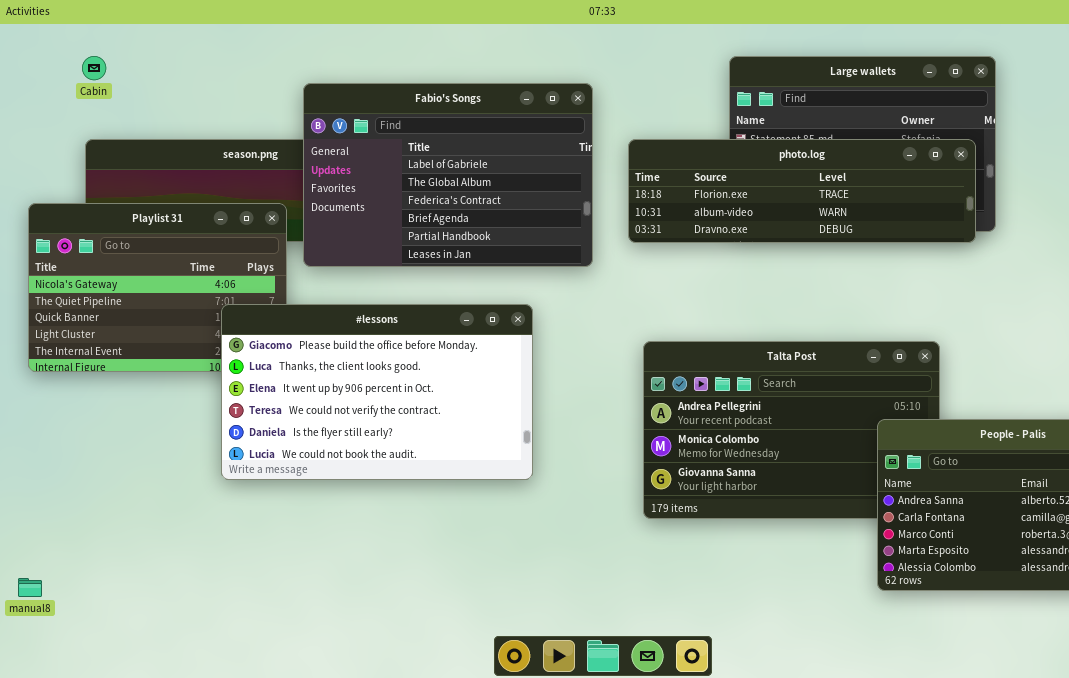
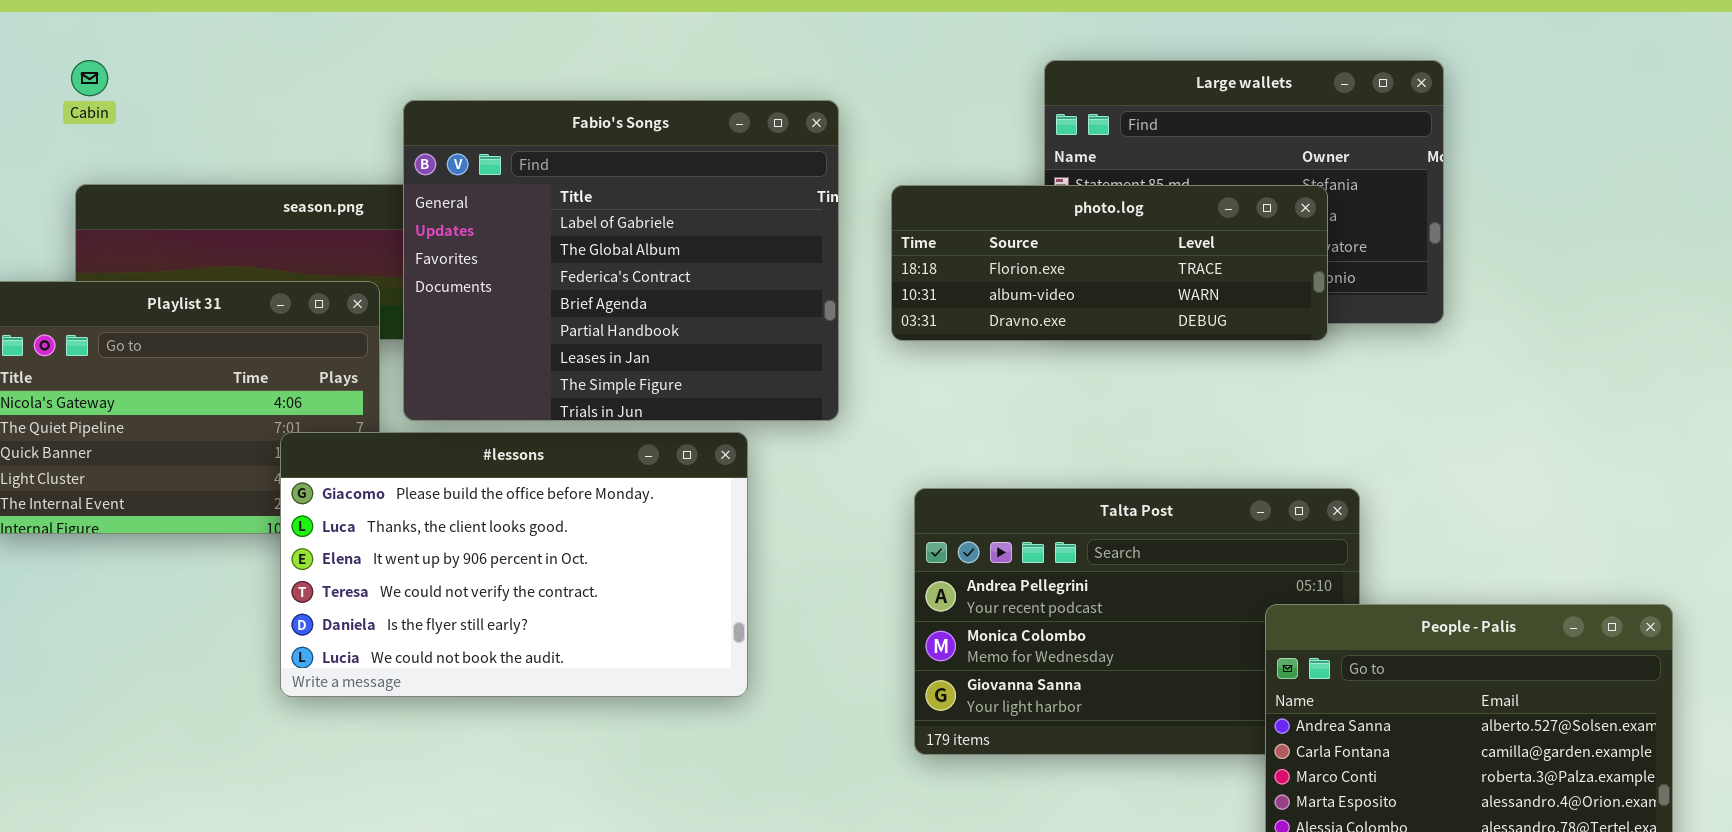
Fabio's Songs: [303,83,593,267] -> [403,100,839,421], resized
photo.log: [628,139,976,243] -> [891,185,1328,341], resized

